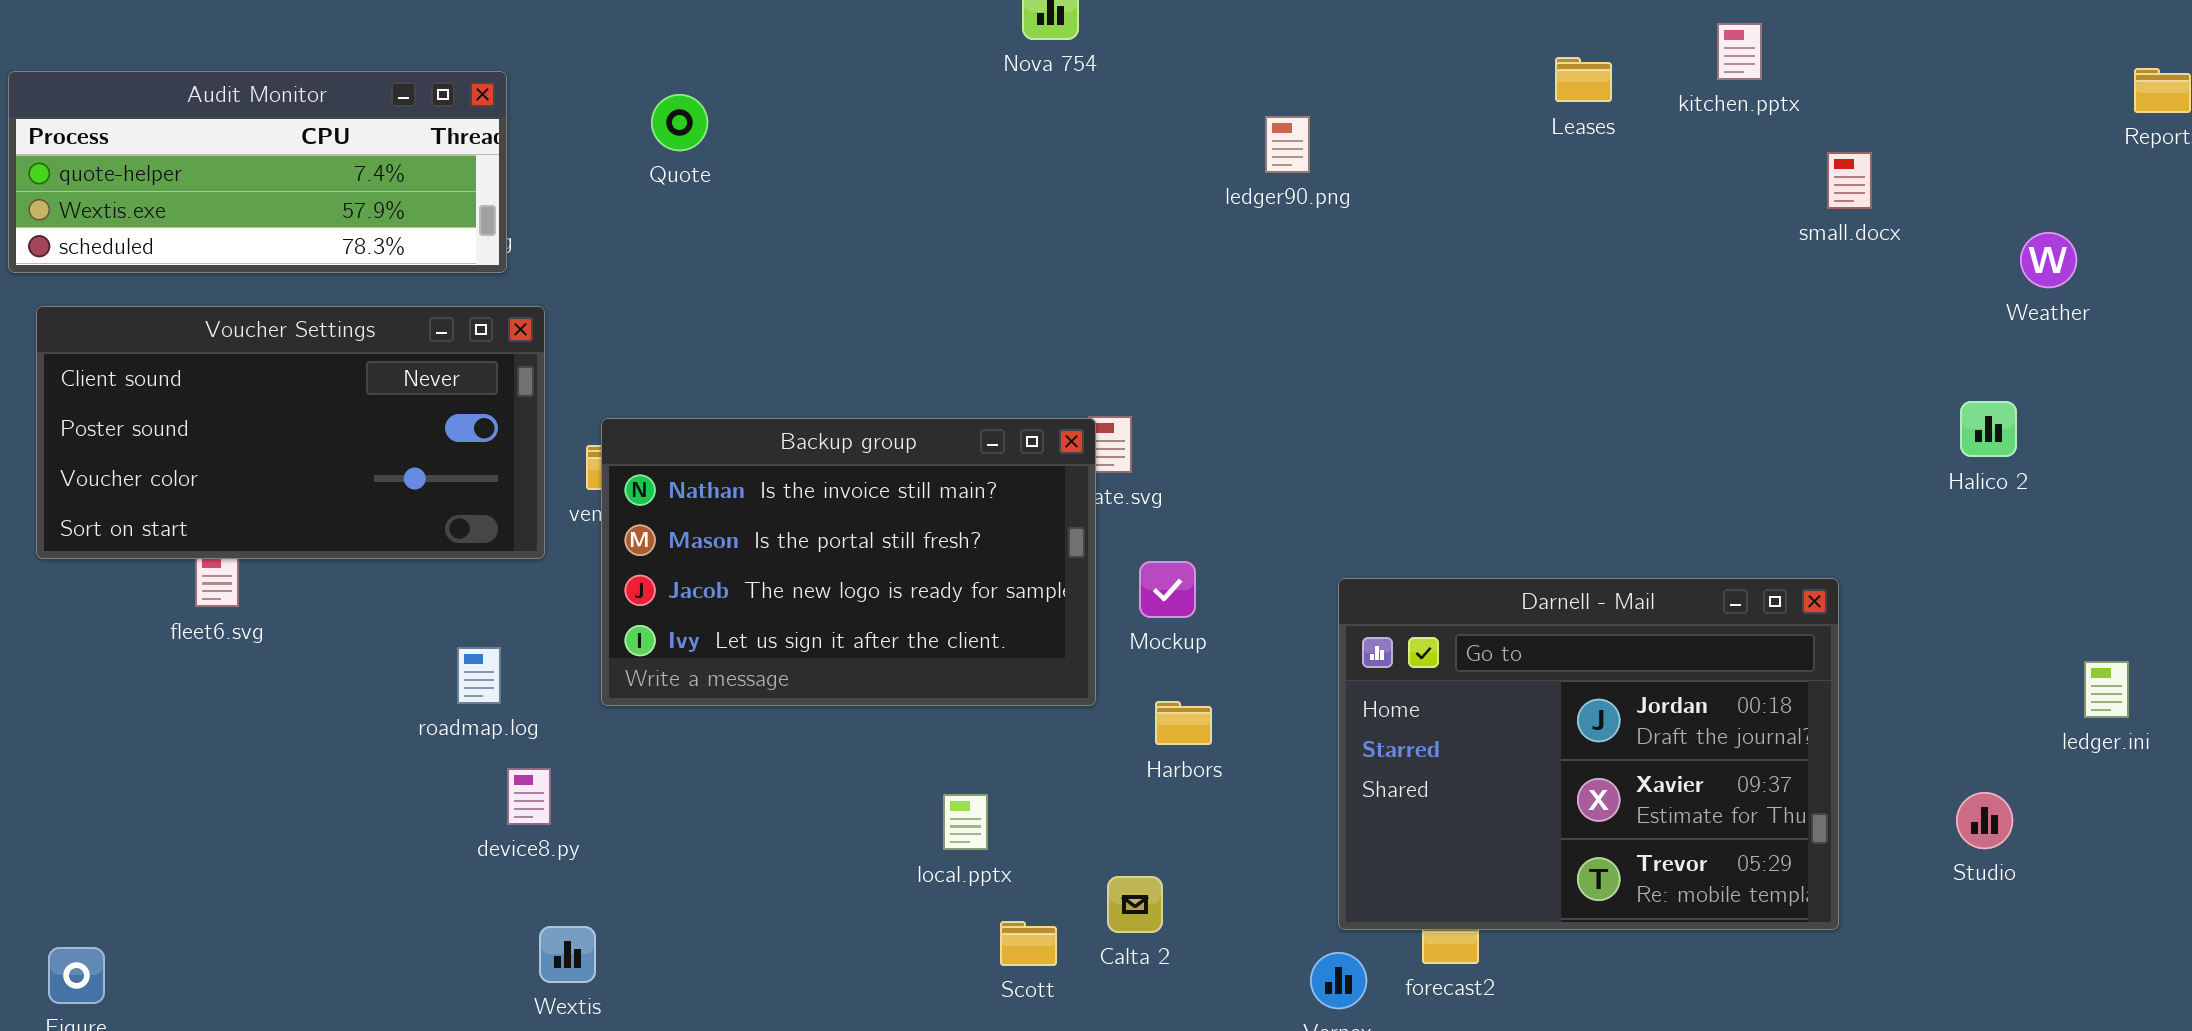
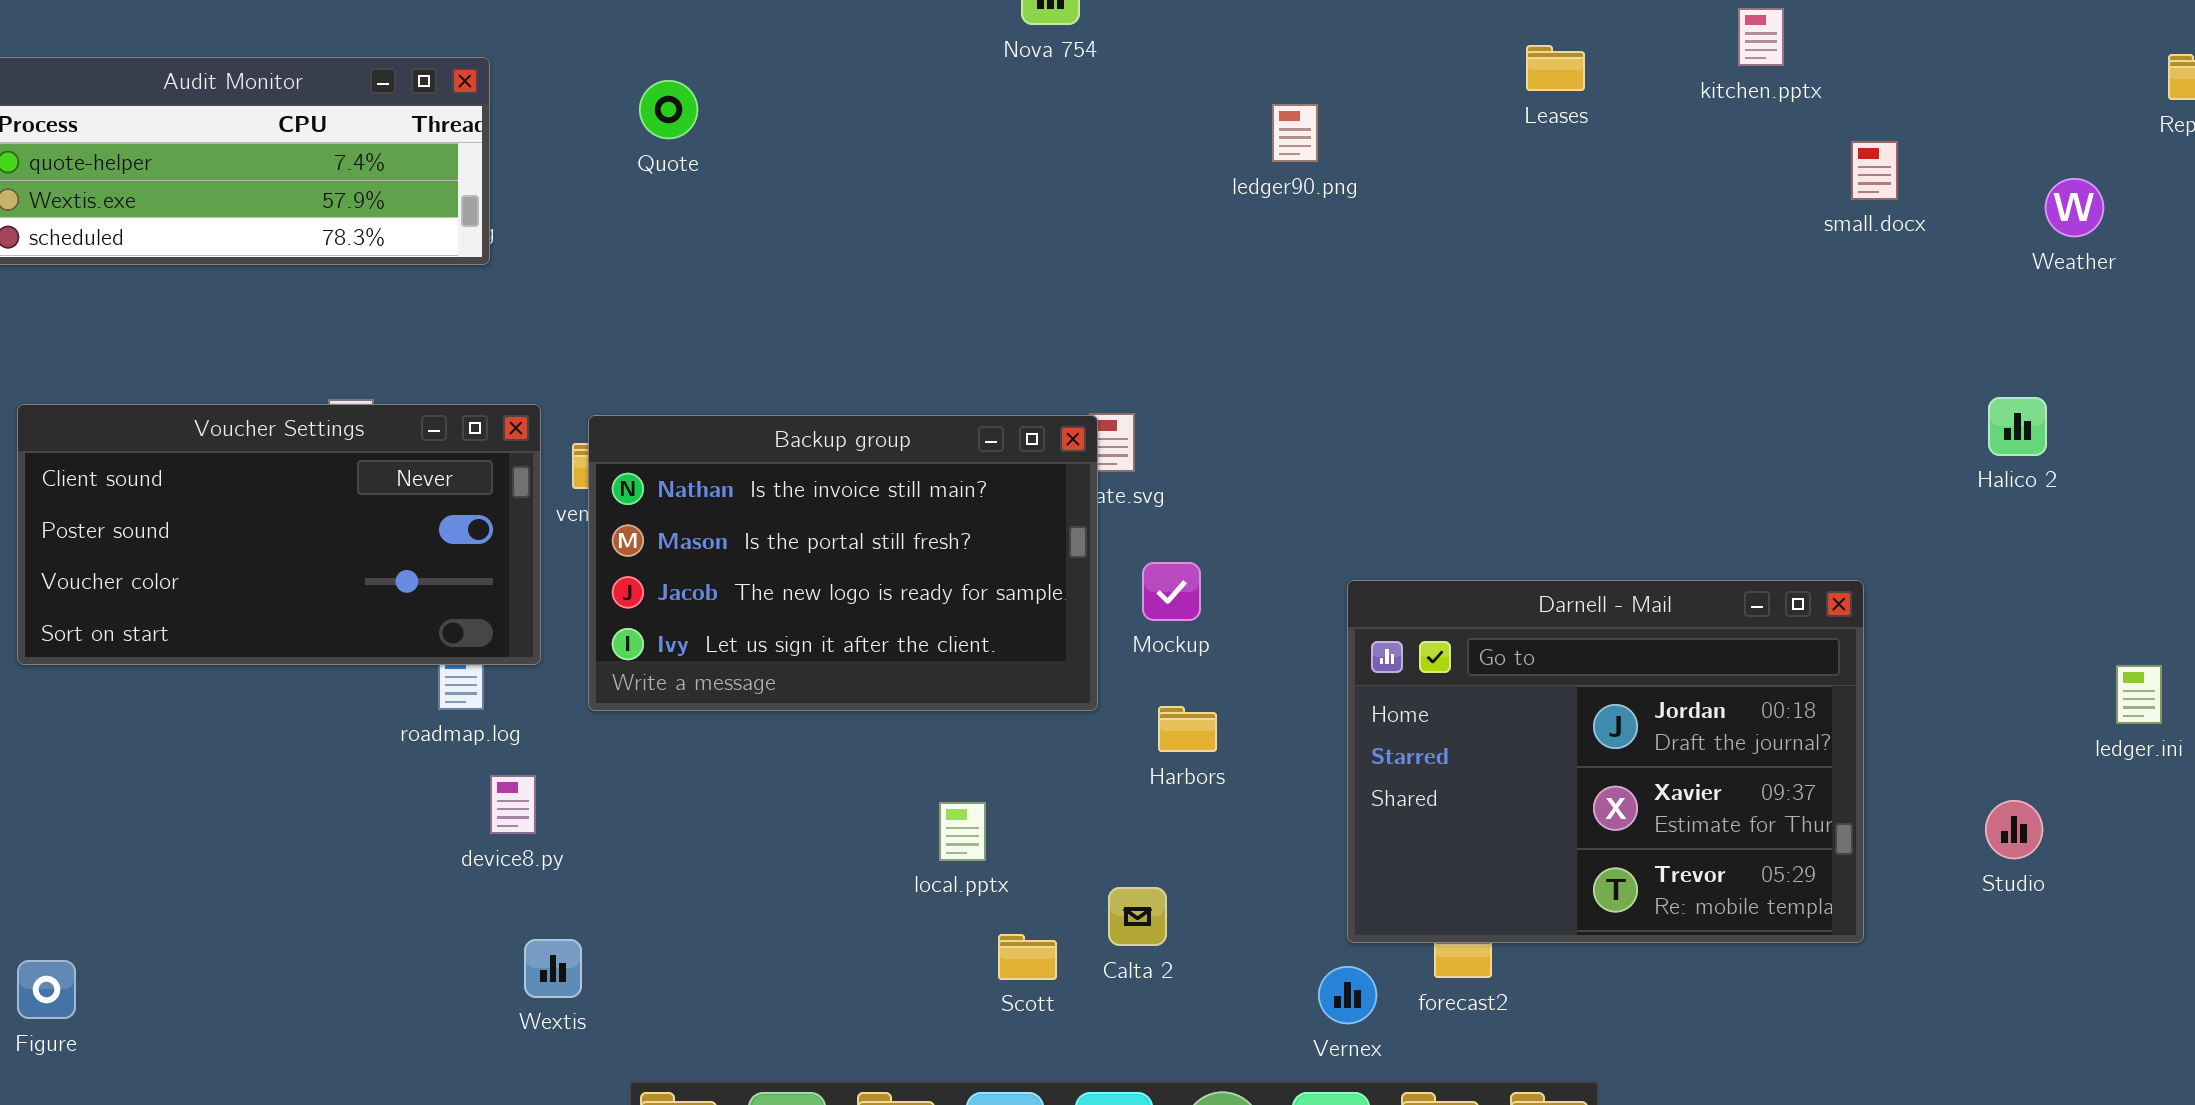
Leases: [1555,57,1612,102] -> [1526,45,1585,91], moved
Weather: [2020,232,2077,288] -> [2045,178,2104,237], moved
Voucher Settings: [36,306,545,559] -> [17,404,541,665], moved

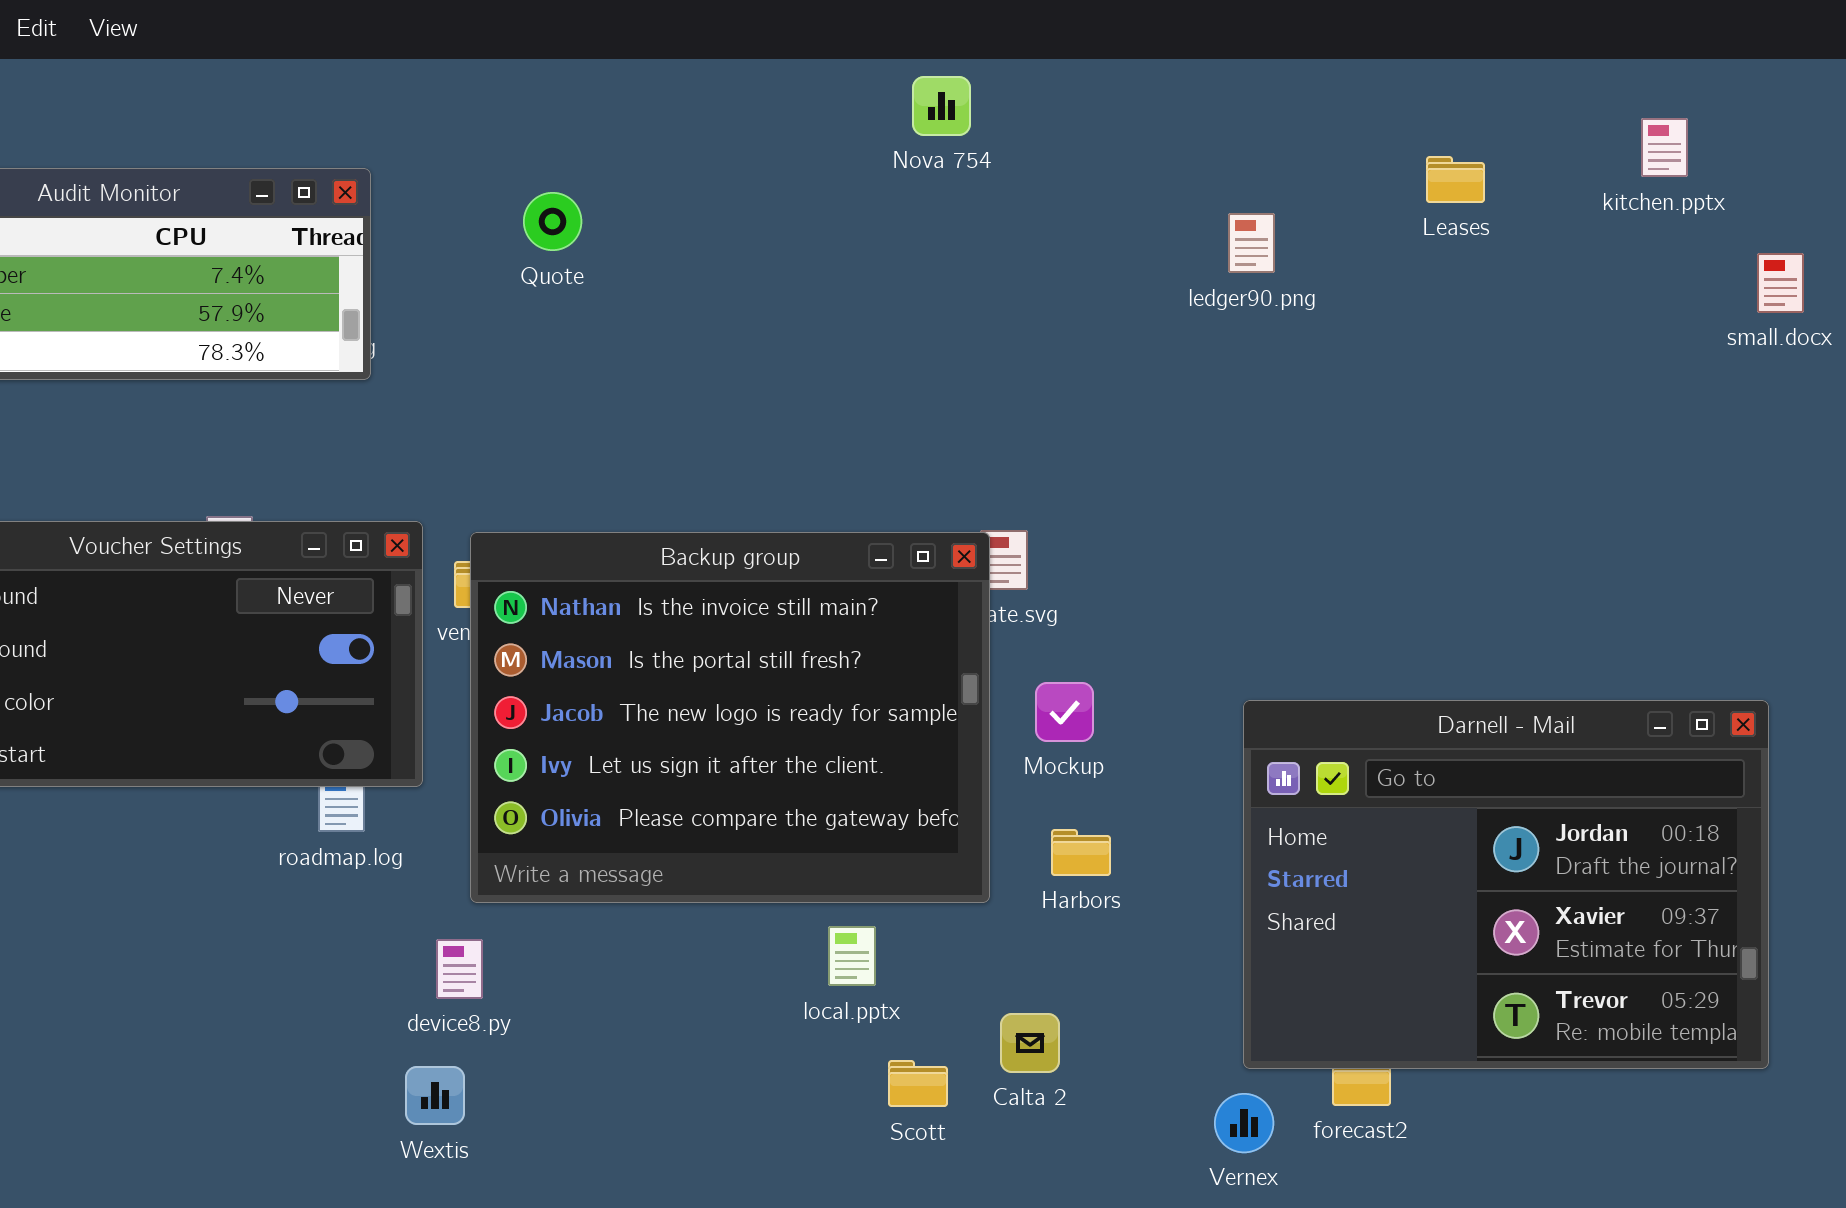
ledger90.png: [1272,104,1318,162] -> [1228,213,1275,273], moved
Backup group: [588,415,1098,711] -> [470,532,990,903], resized
device8.py: [490,775,536,834] -> [436,939,483,999], moved

